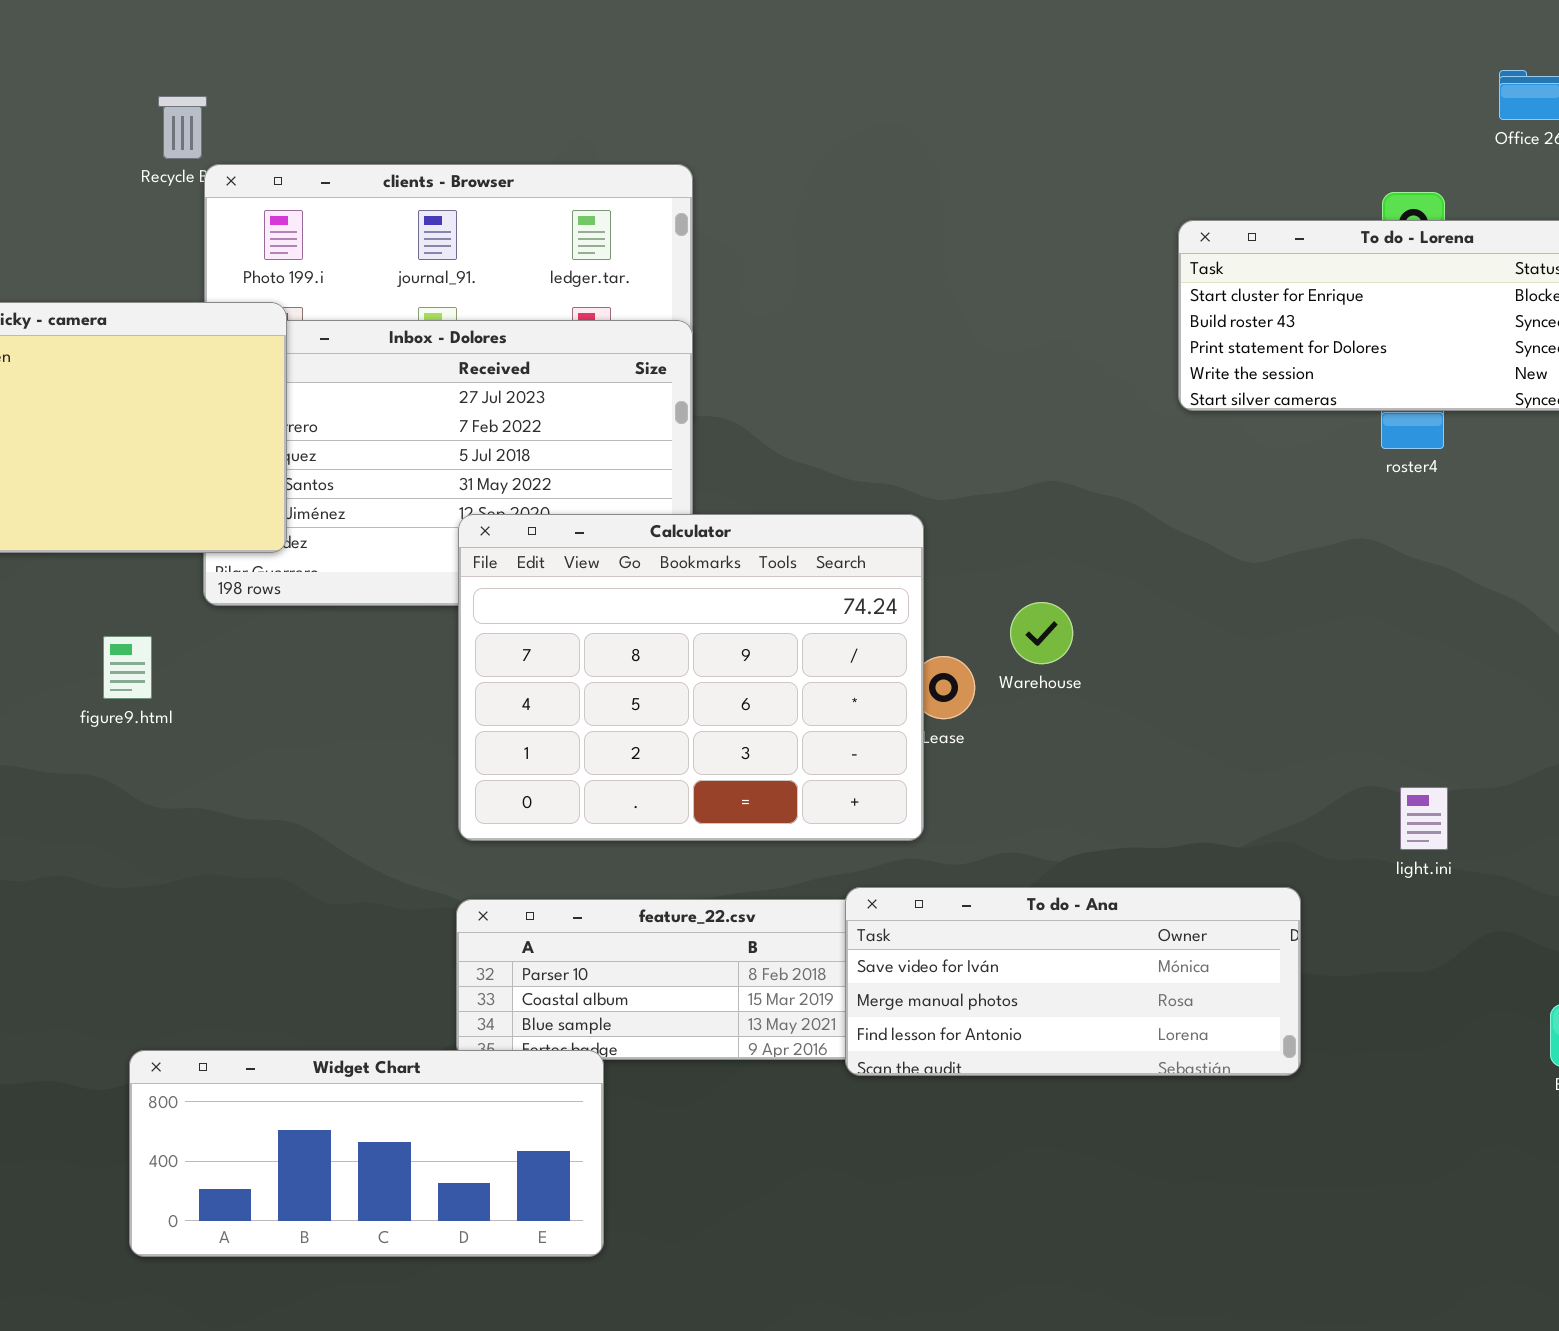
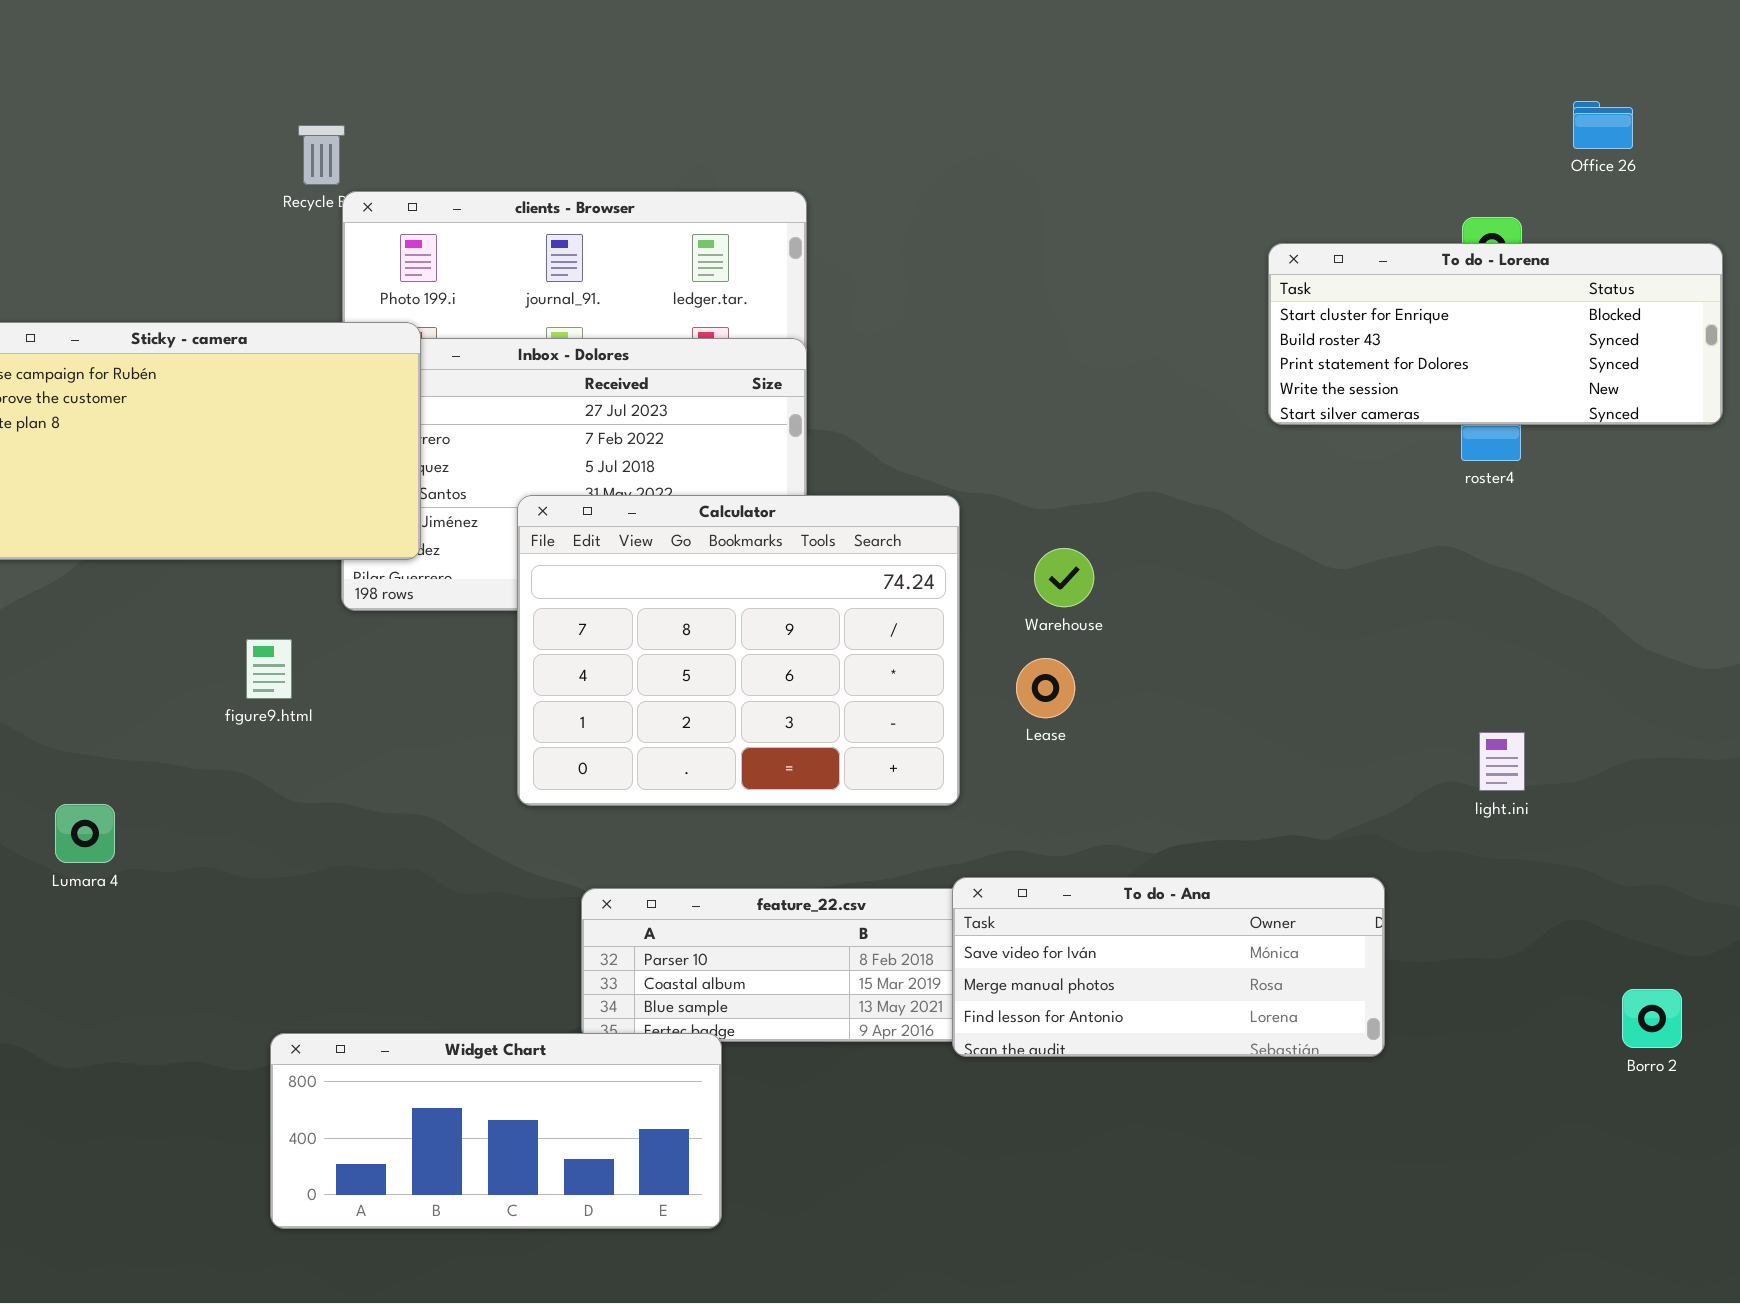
Calculator: [458,514,924,841] -> [517,495,960,806], moved
Warehouse: [1010,602,1073,664] -> [1034,548,1094,607], moved
light.ini: [1400,787,1448,850] -> [1479,732,1525,791], moved

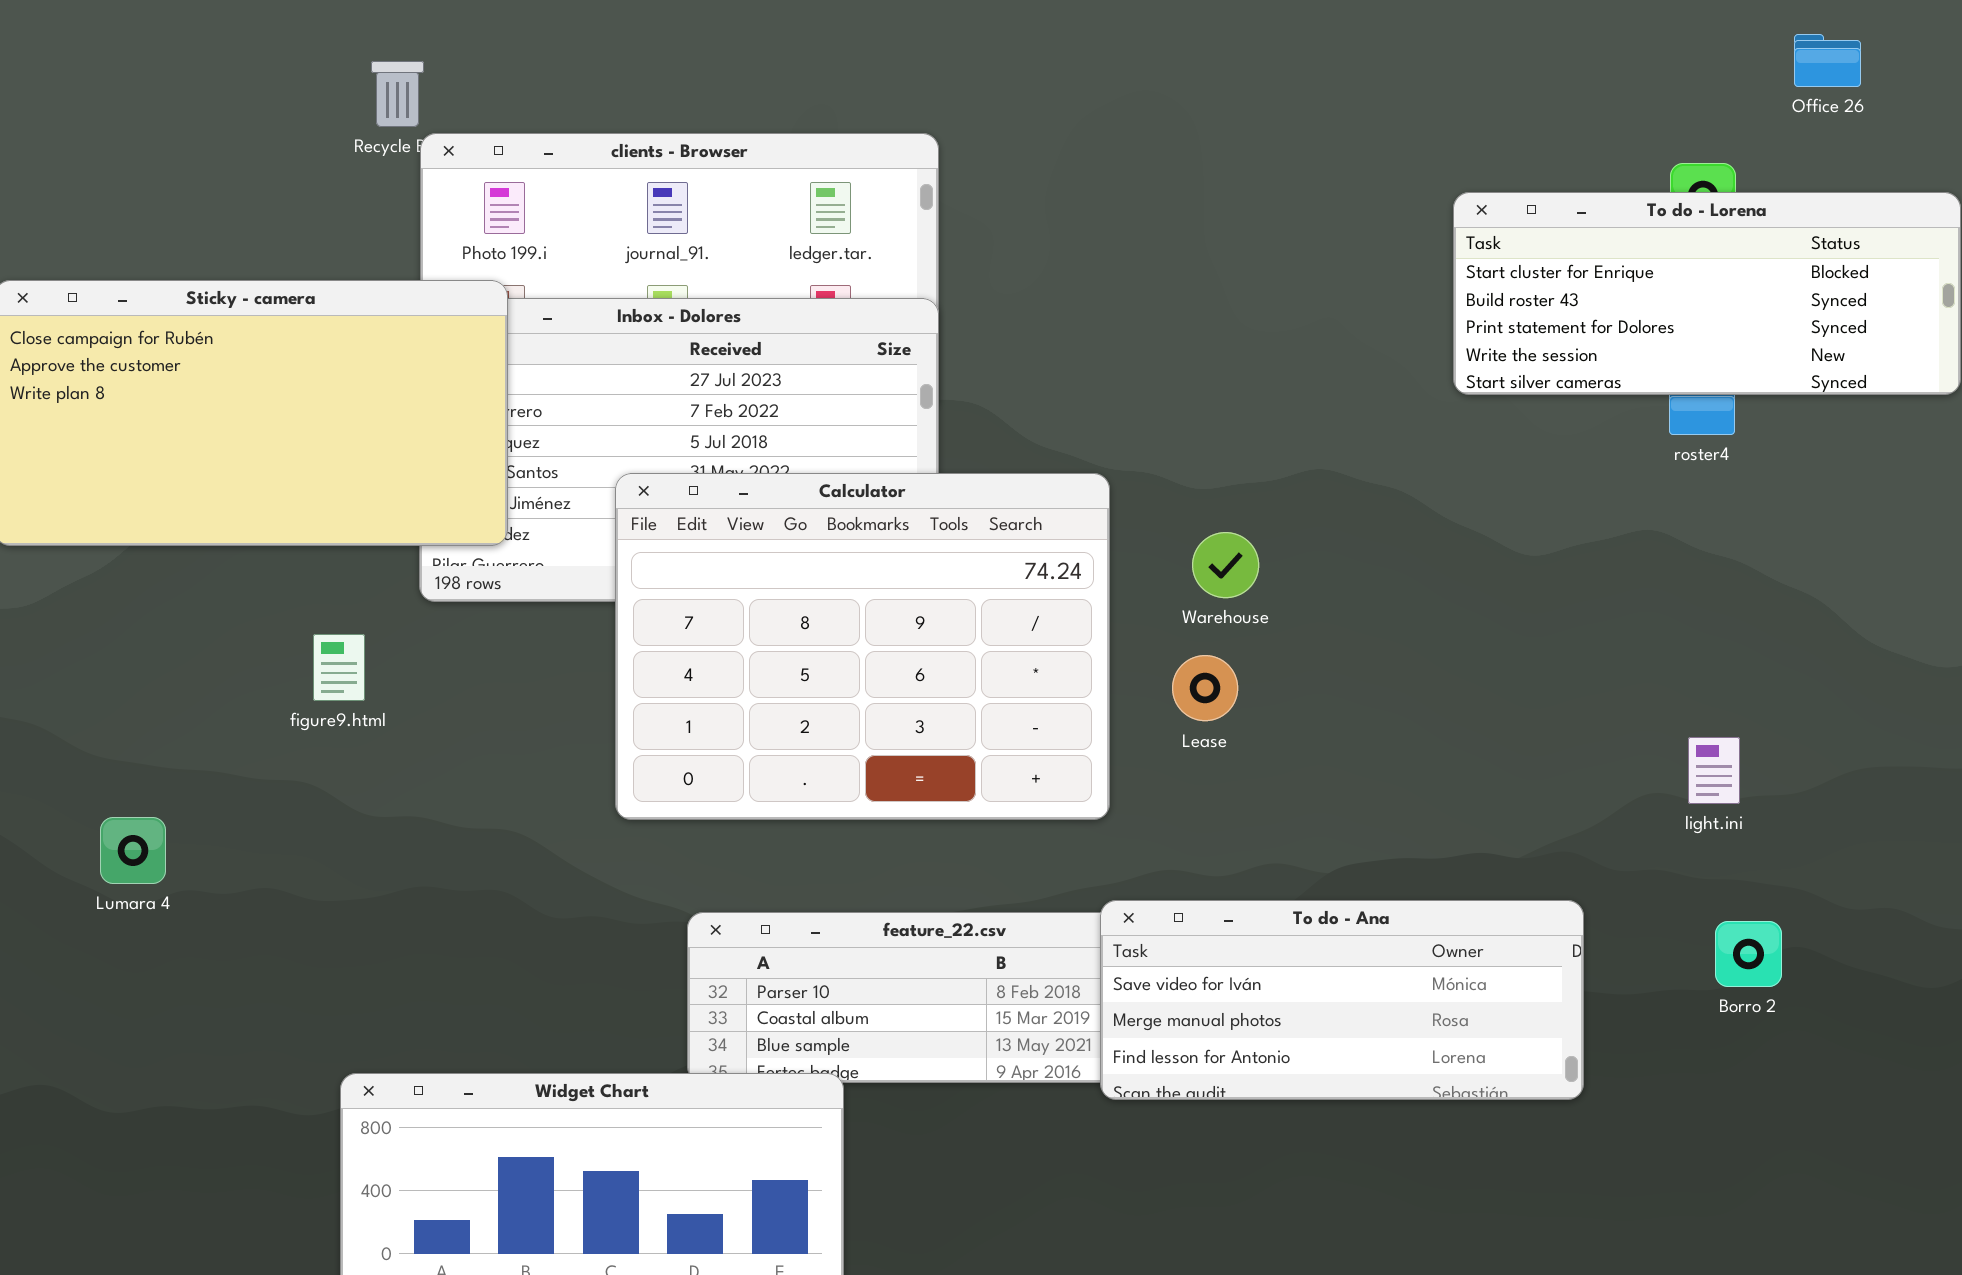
Borro 2: [1622,989,1682,1048] -> [1715,921,1782,987], moved

